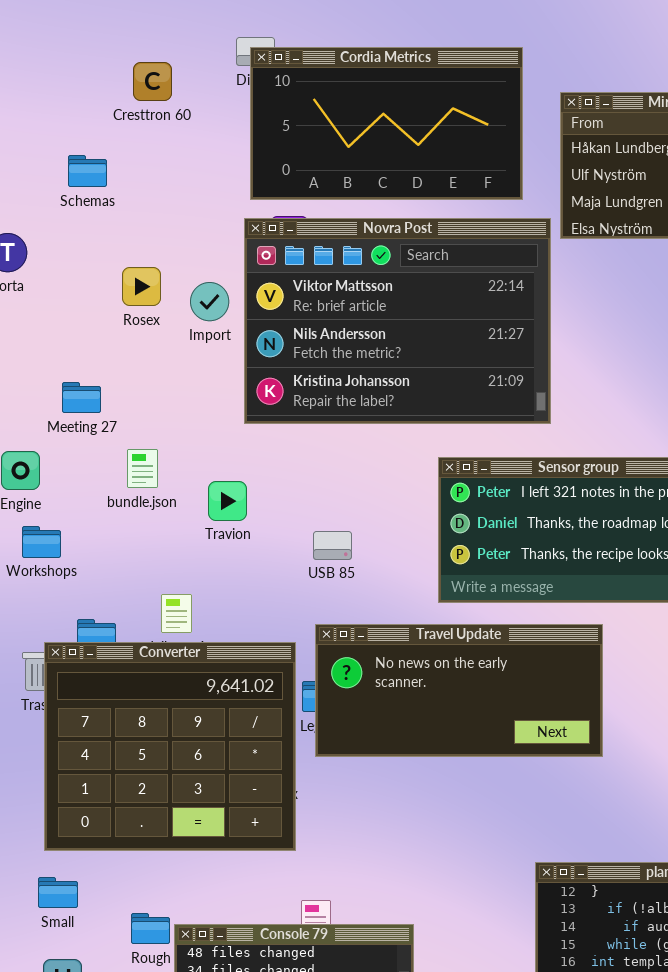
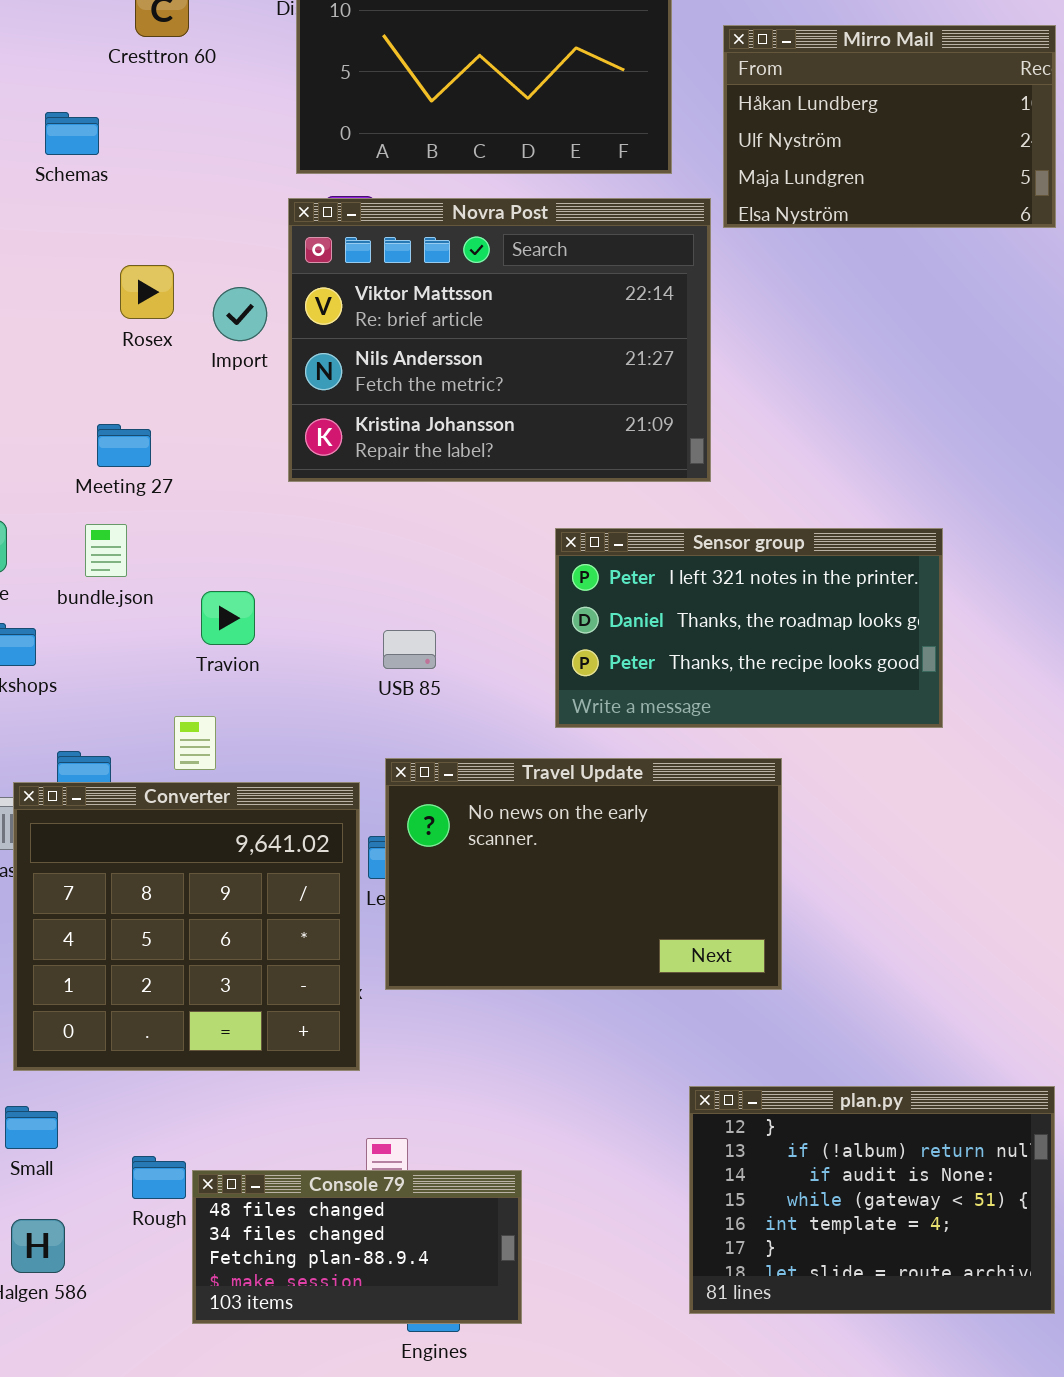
Meeting 27: [62,382,101,413] -> [97,424,151,467], moved
bundle.json: [127,449,158,488] -> [85,524,127,577], moved
Travion: [208,481,247,521] -> [201,591,255,645], moved
Travel Update: [315,624,603,757] -> [385,758,782,990], resized

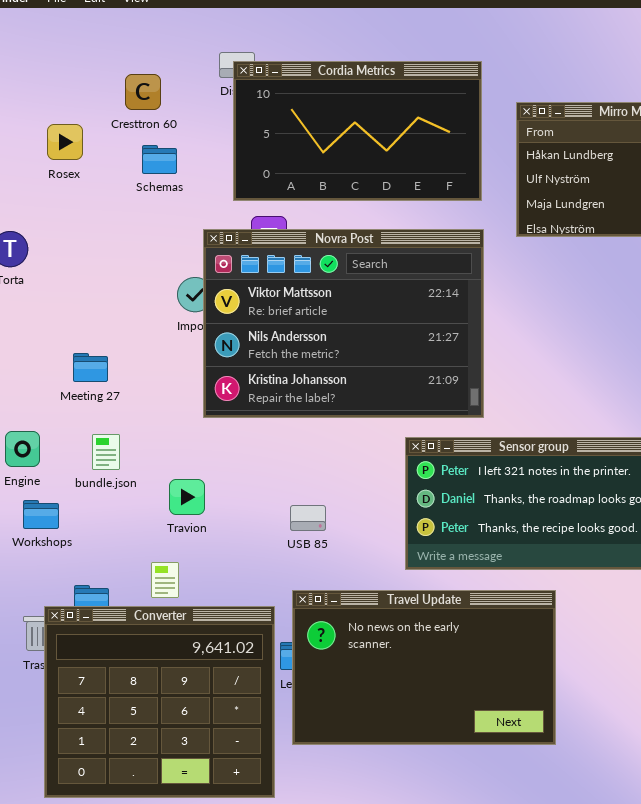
Schemas: [45,112,99,155] -> [142,145,177,174], moved
Novra Post: [288,198,711,482] -> [203,229,484,418], moved
Rosex: [120,265,174,319] -> [47,124,83,160], moved
Meeting 27: [97,424,151,467] -> [73,353,108,382], moved

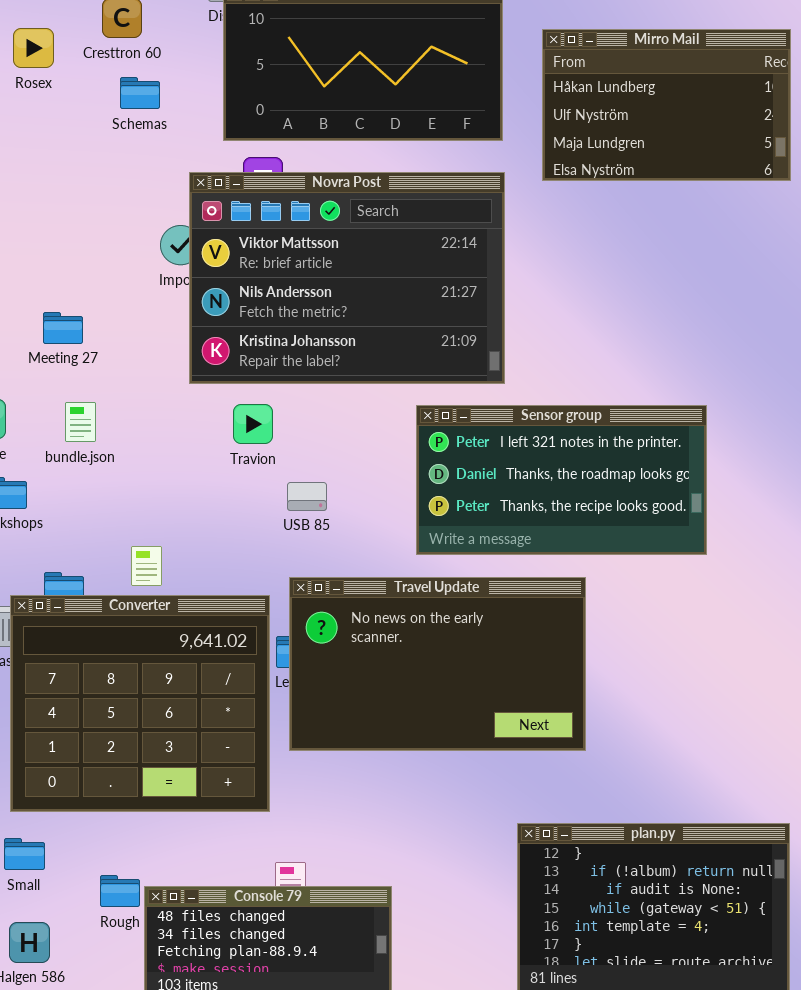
Rosex: [47,124,83,160] -> [13,28,54,68], moved
Travion: [169,479,205,515] -> [233,404,273,444], moved

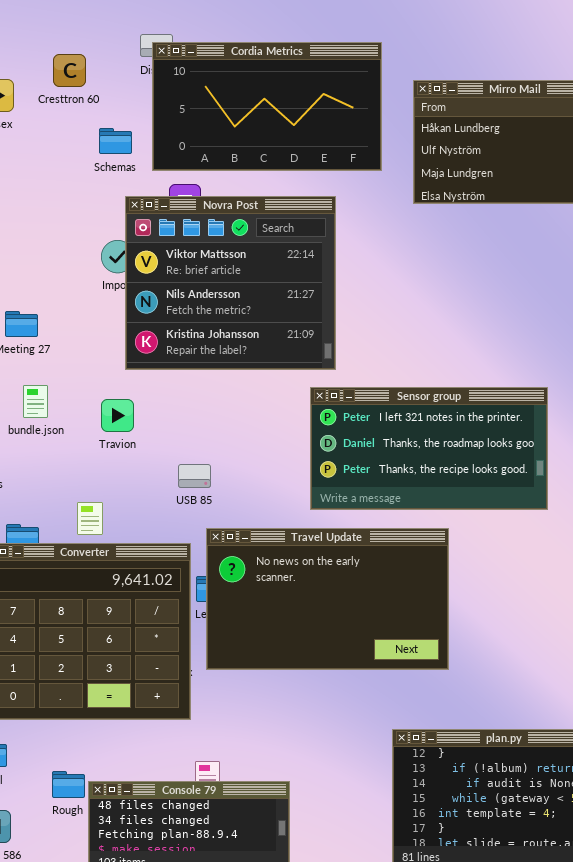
Schemas: [120,77,160,109] -> [99,128,132,154], moved
Novra Post: [189,172,505,384] -> [125,196,336,370], resized
Travion: [233,404,273,444] -> [101,399,134,432], moved
USB 85: [287,482,327,511] -> [178,464,211,488], moved

